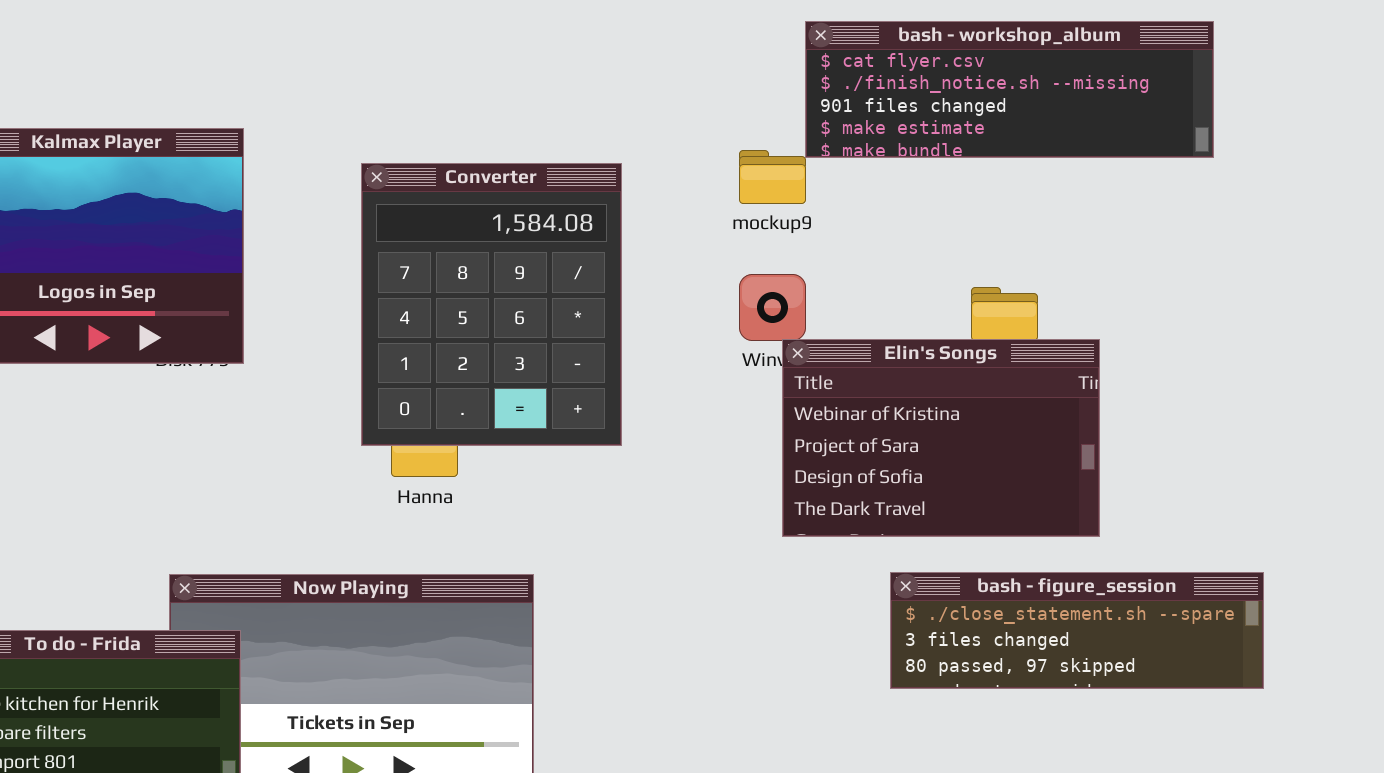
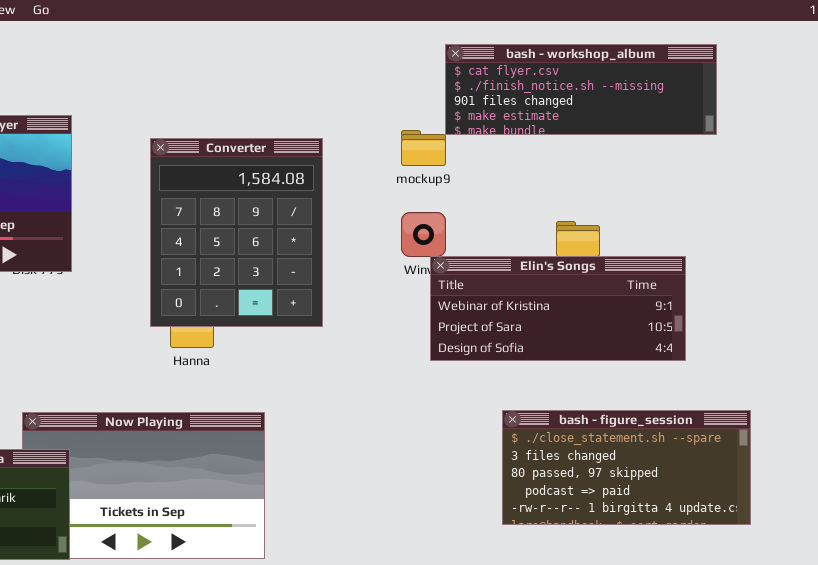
Elin's Songs: [782,339,1100,537] -> [430,256,686,361], resized
bash - figure_session: [890,572,1264,689] -> [502,410,751,525], resized

